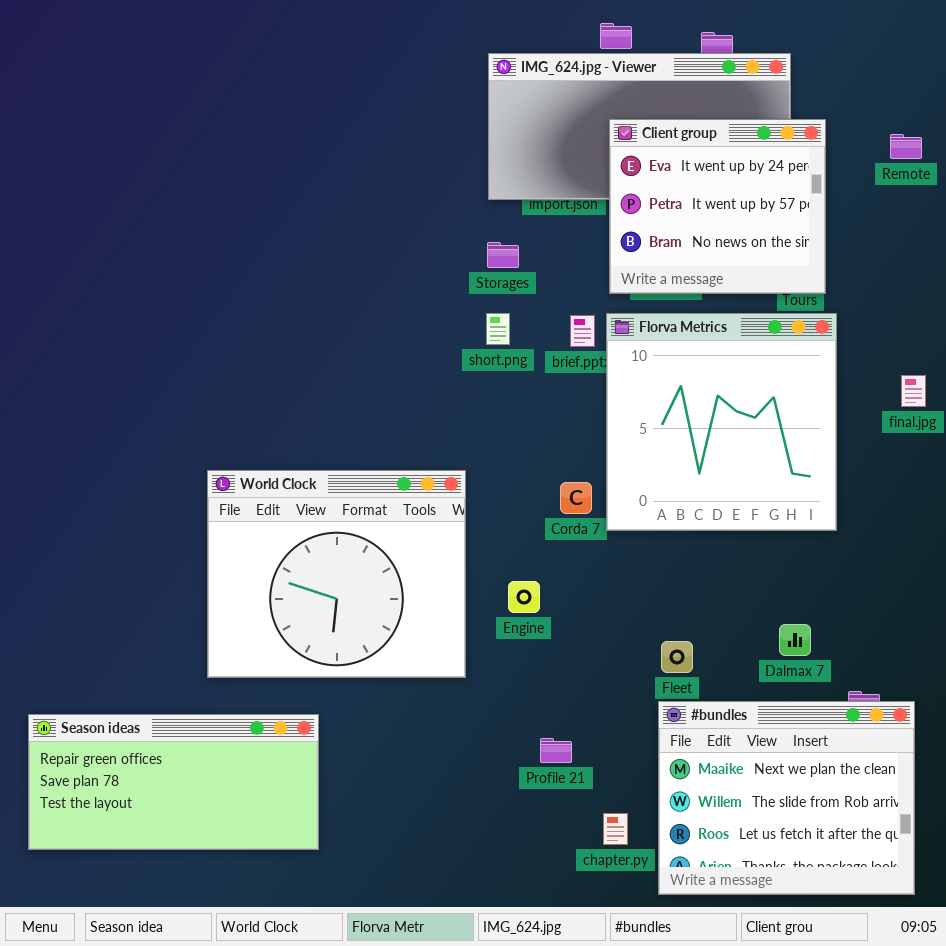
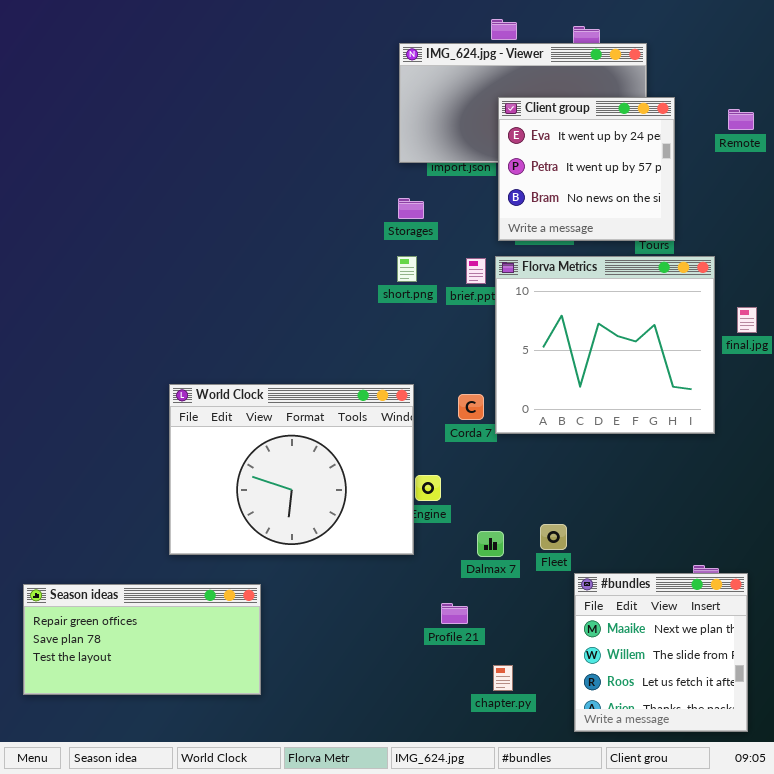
Florva Metrics: [606,313,837,531] -> [495,256,715,434], resized
World Clock: [207,470,466,678] -> [169,384,414,555], resized
Dalmax 7: [779,624,811,656] -> [477,531,504,557], moved
#bundles: [658,701,915,895] -> [574,573,748,732], resized

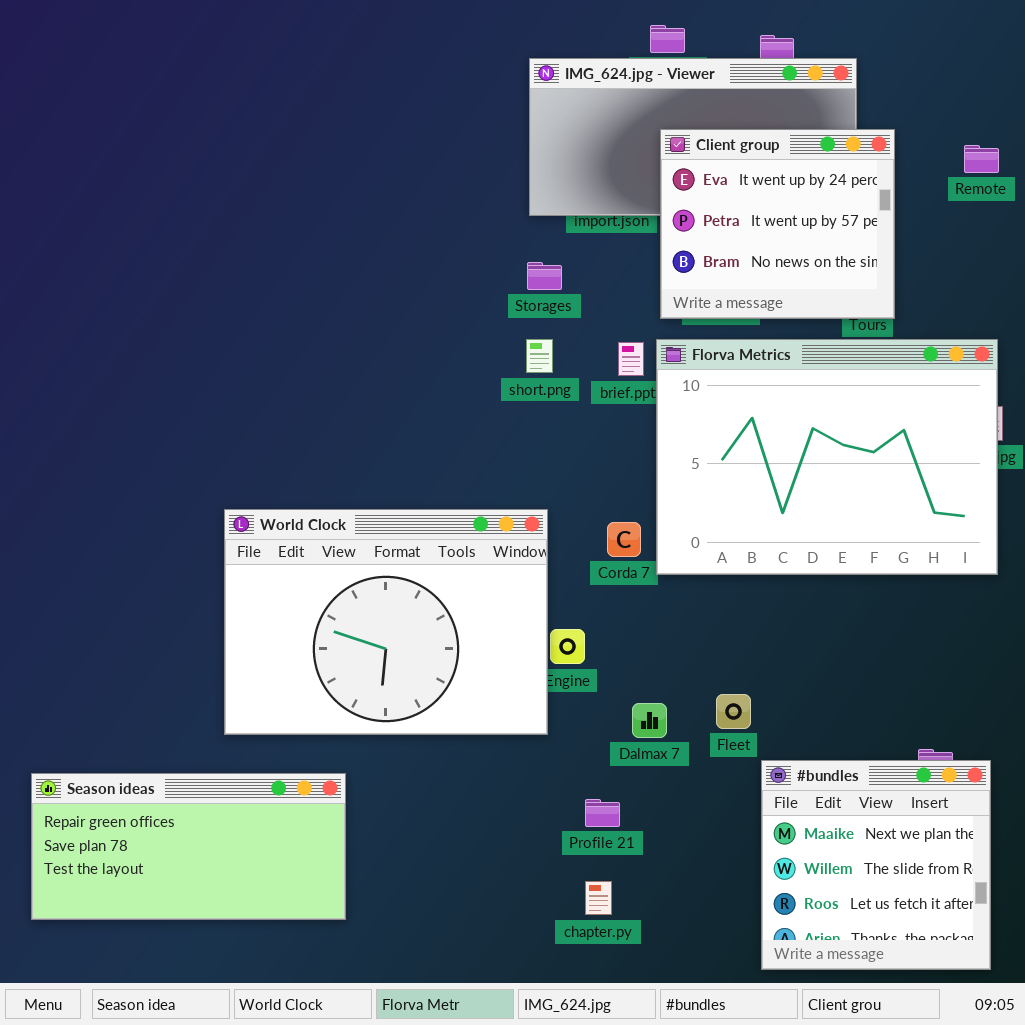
Florva Metrics: [495,256,715,434] -> [656,339,998,575], resized
chapter.py: [493,665,513,691] -> [585,881,612,915], moved

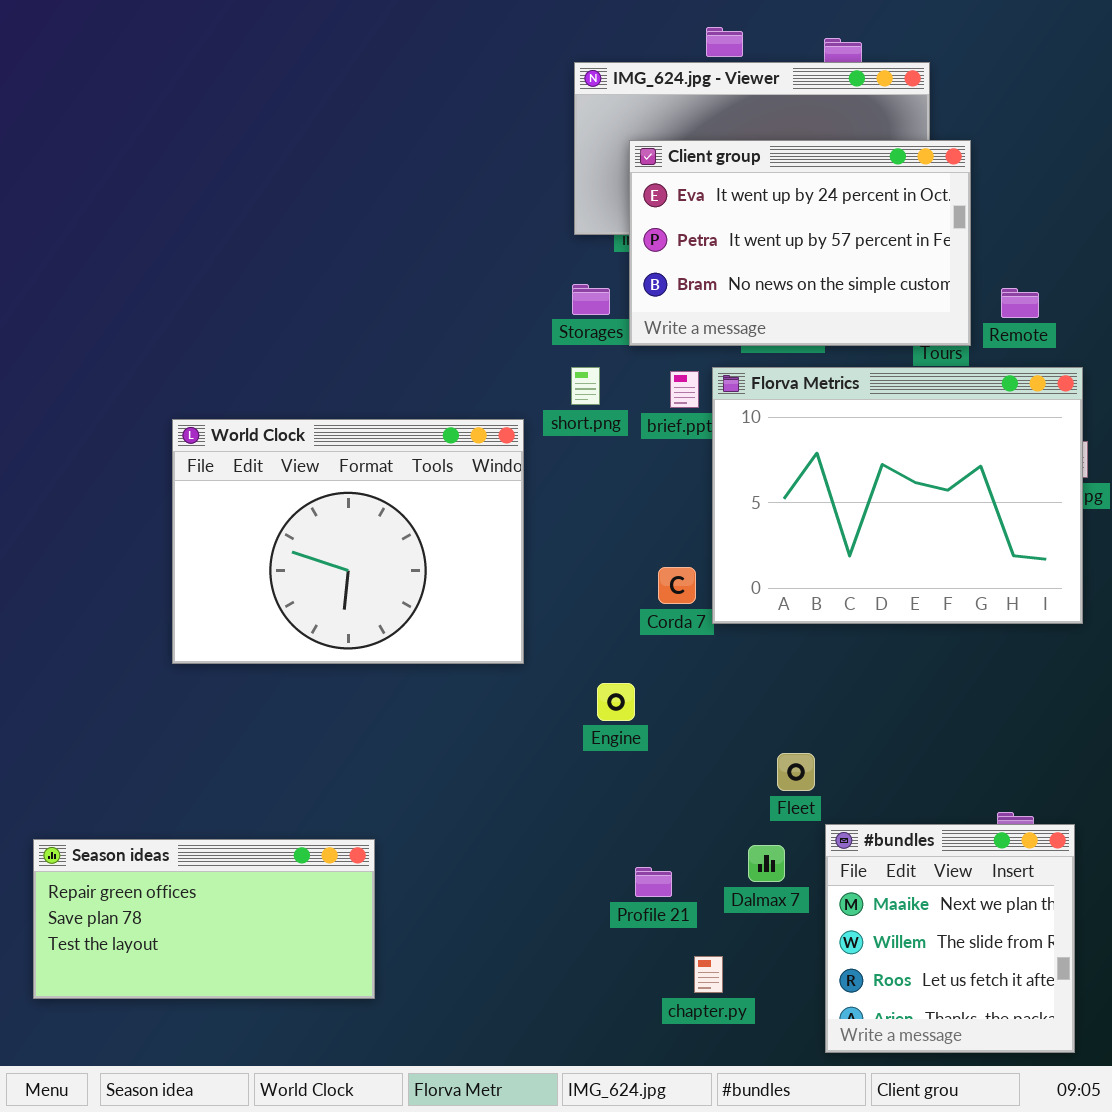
Client group: [660,129,895,319] -> [629,140,971,346], resized
Remote: [964,145,999,173] -> [1001,288,1039,318], moved
World Clock: [224,509,548,735] -> [172,419,524,664], moved
Dalmax 7: [632,703,667,738] -> [748,845,785,882], moved
chapter.py: [585,881,612,915] -> [694,956,723,993], moved

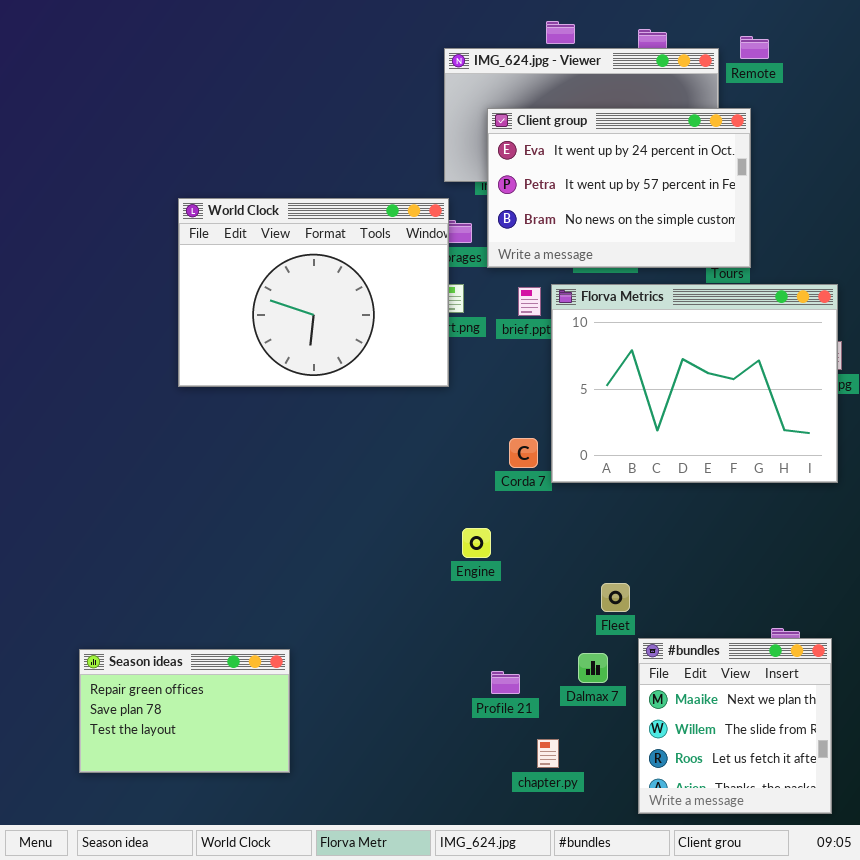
Remote: [1001,288,1039,318] -> [740,36,769,59], moved
World Clock: [172,419,524,664] -> [178,198,449,387], moved
Season ideas: [33,839,375,999] -> [79,649,290,773], resized

